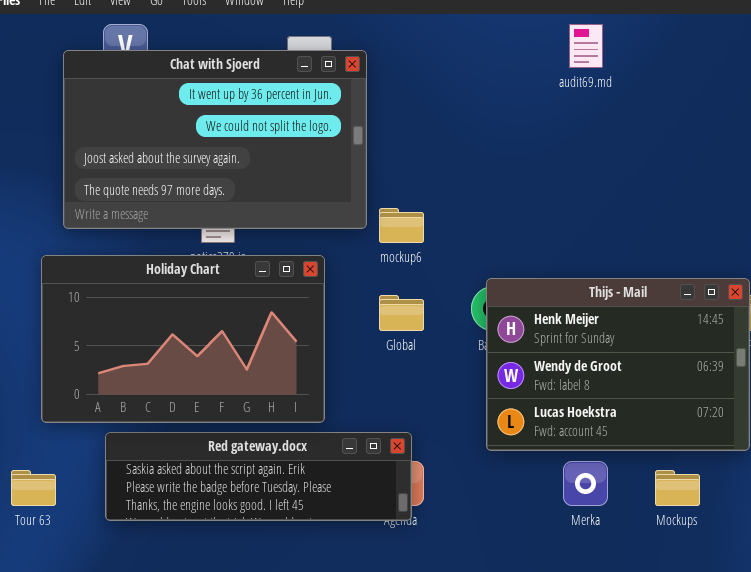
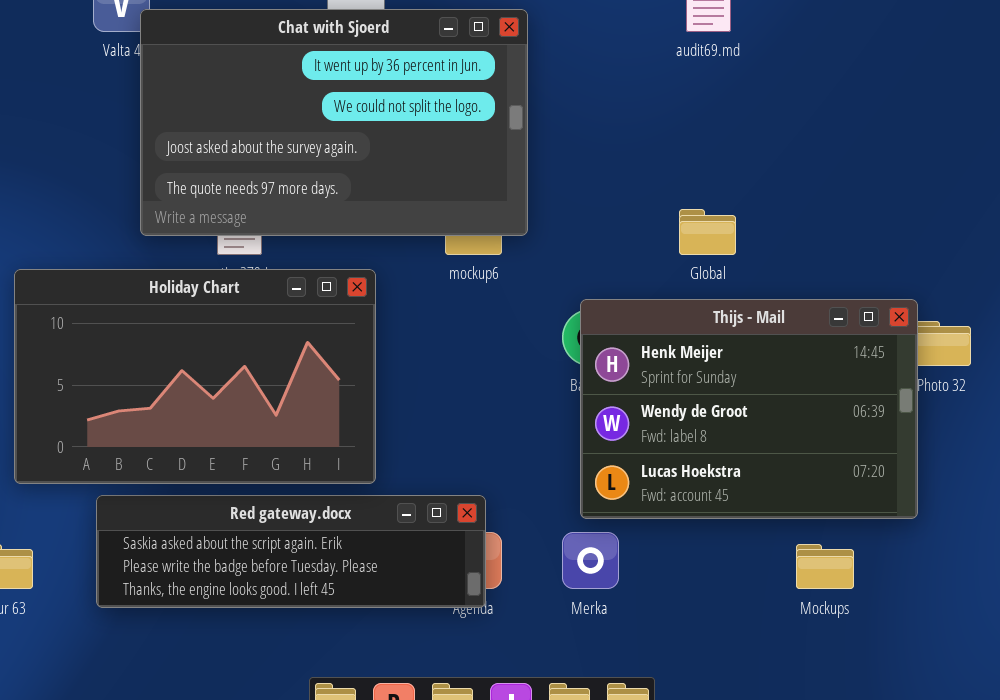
Chat with Sjoerd: [63,50,367,229] -> [140,9,528,236], moved
Global: [379,295,424,331] -> [679,209,736,255], moved
Merka: [563,461,608,506] -> [562,532,619,589], moved

